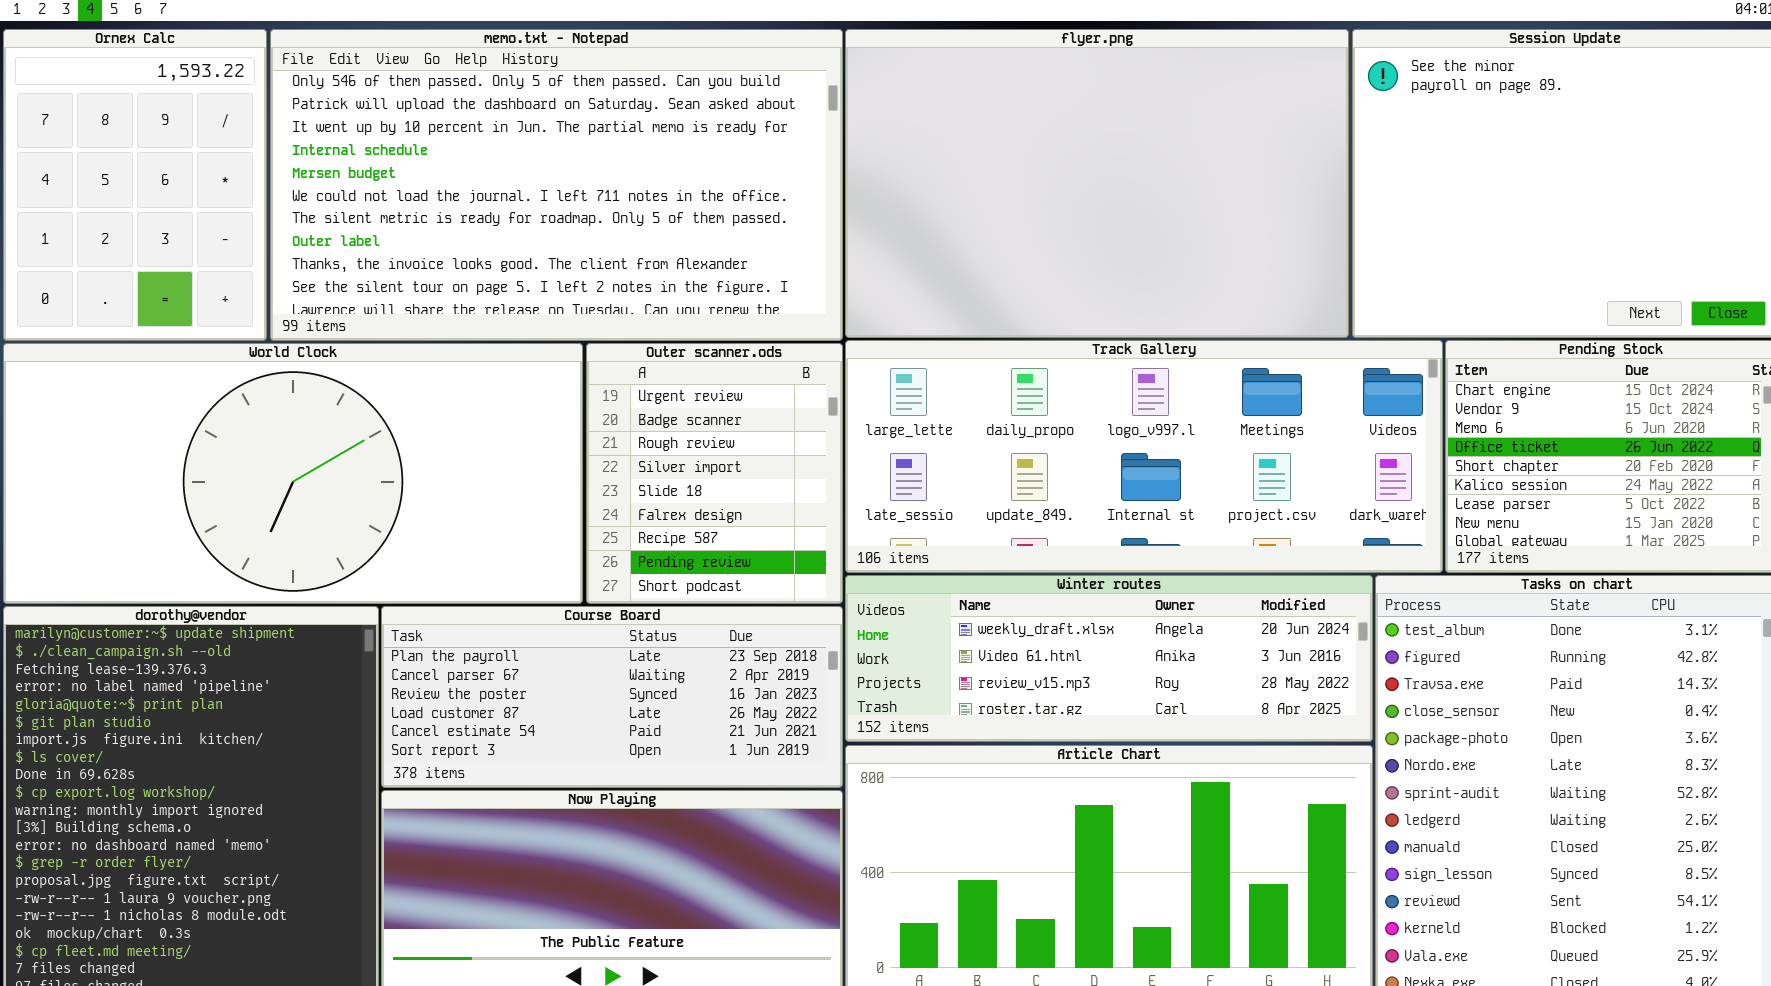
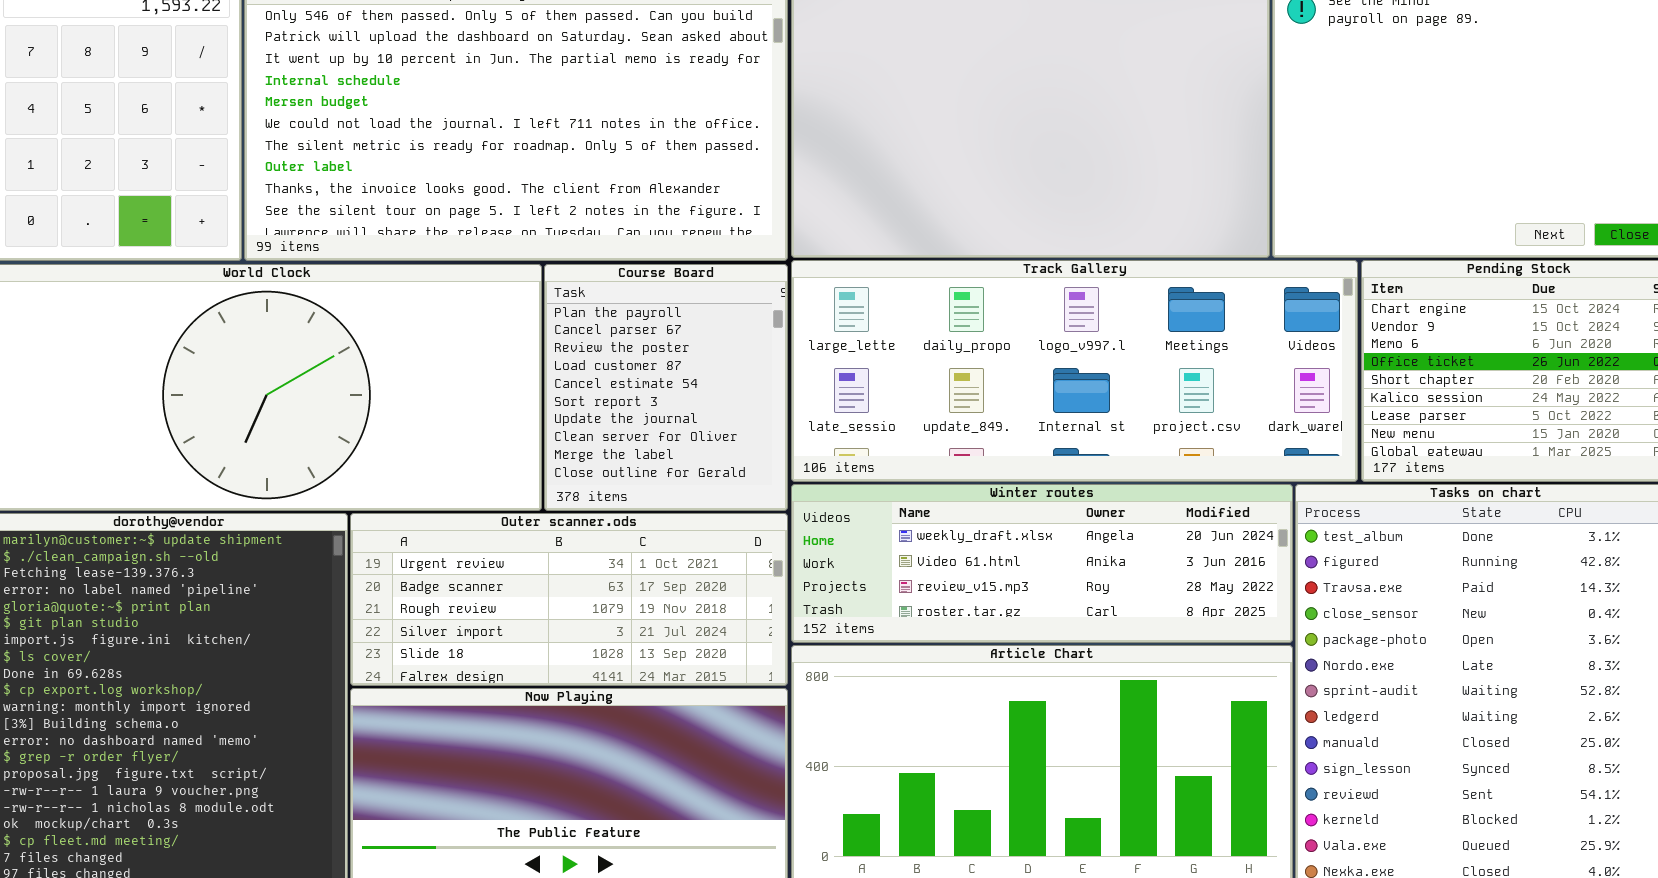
Outer scanner.ods: [586,343,843,604] -> [350,513,788,686], moved, resized
Course Board: [381,606,843,788] -> [544,264,788,511], moved, resized

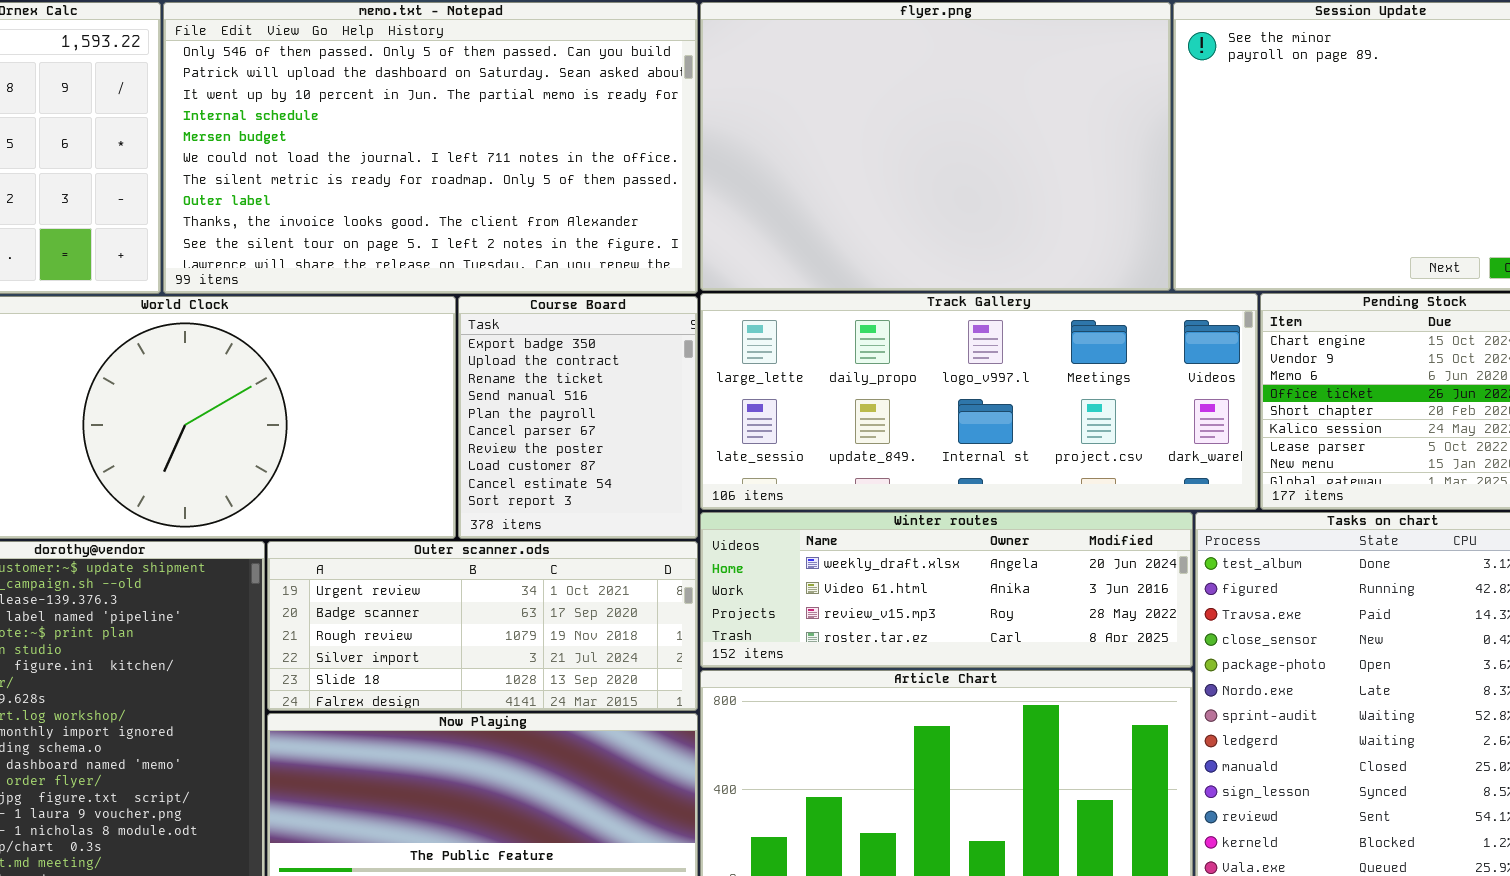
Course Board: [544,264,788,511] -> [458,296,698,539], scrolled up 4 rows

